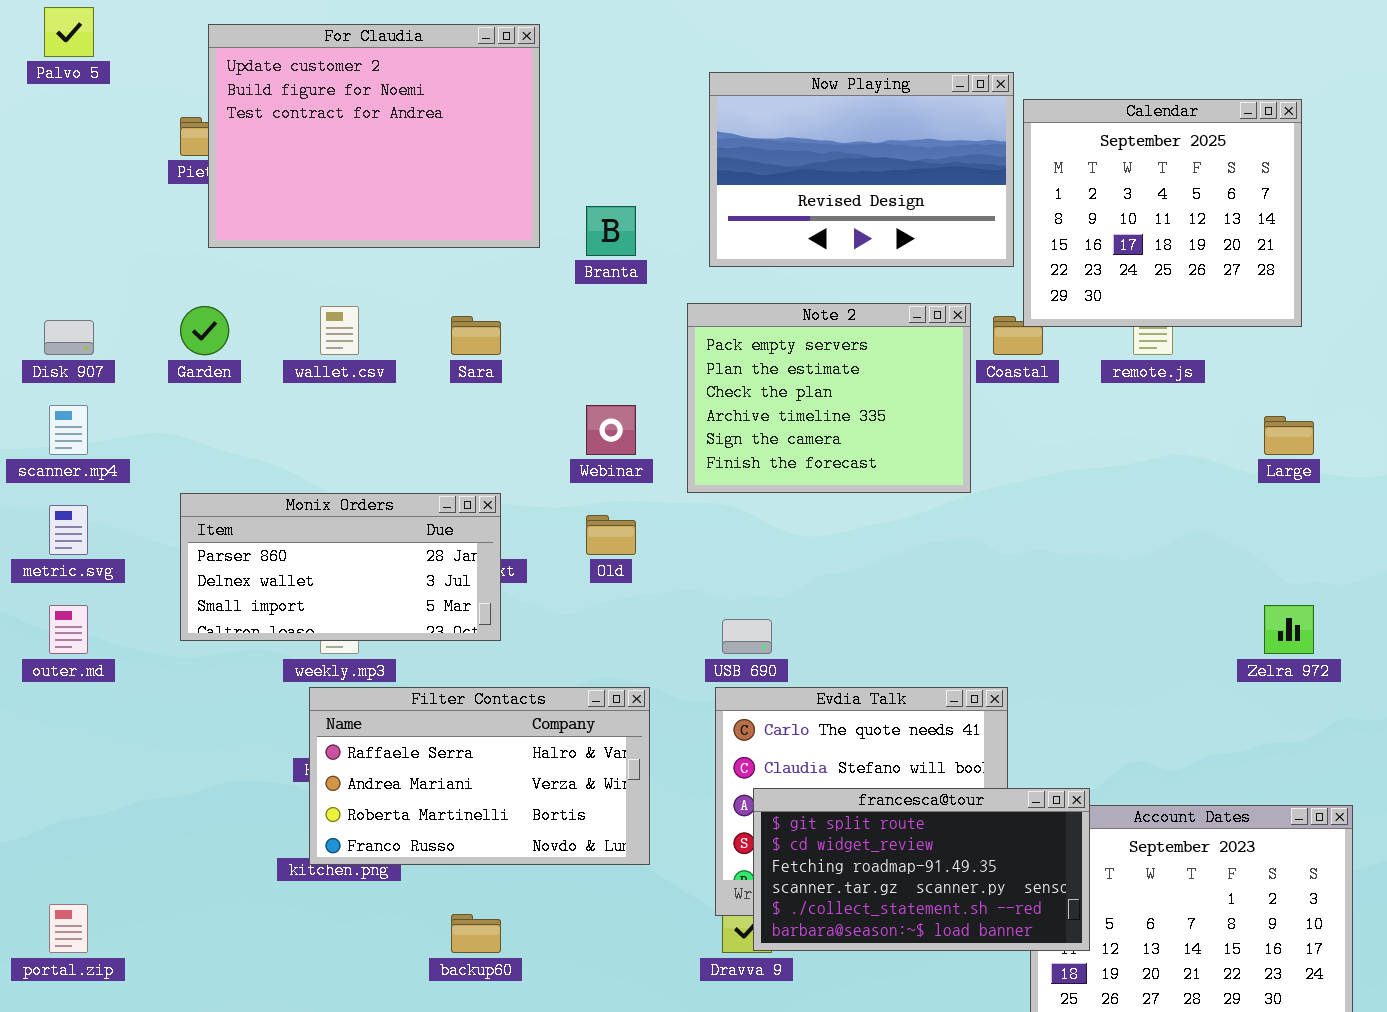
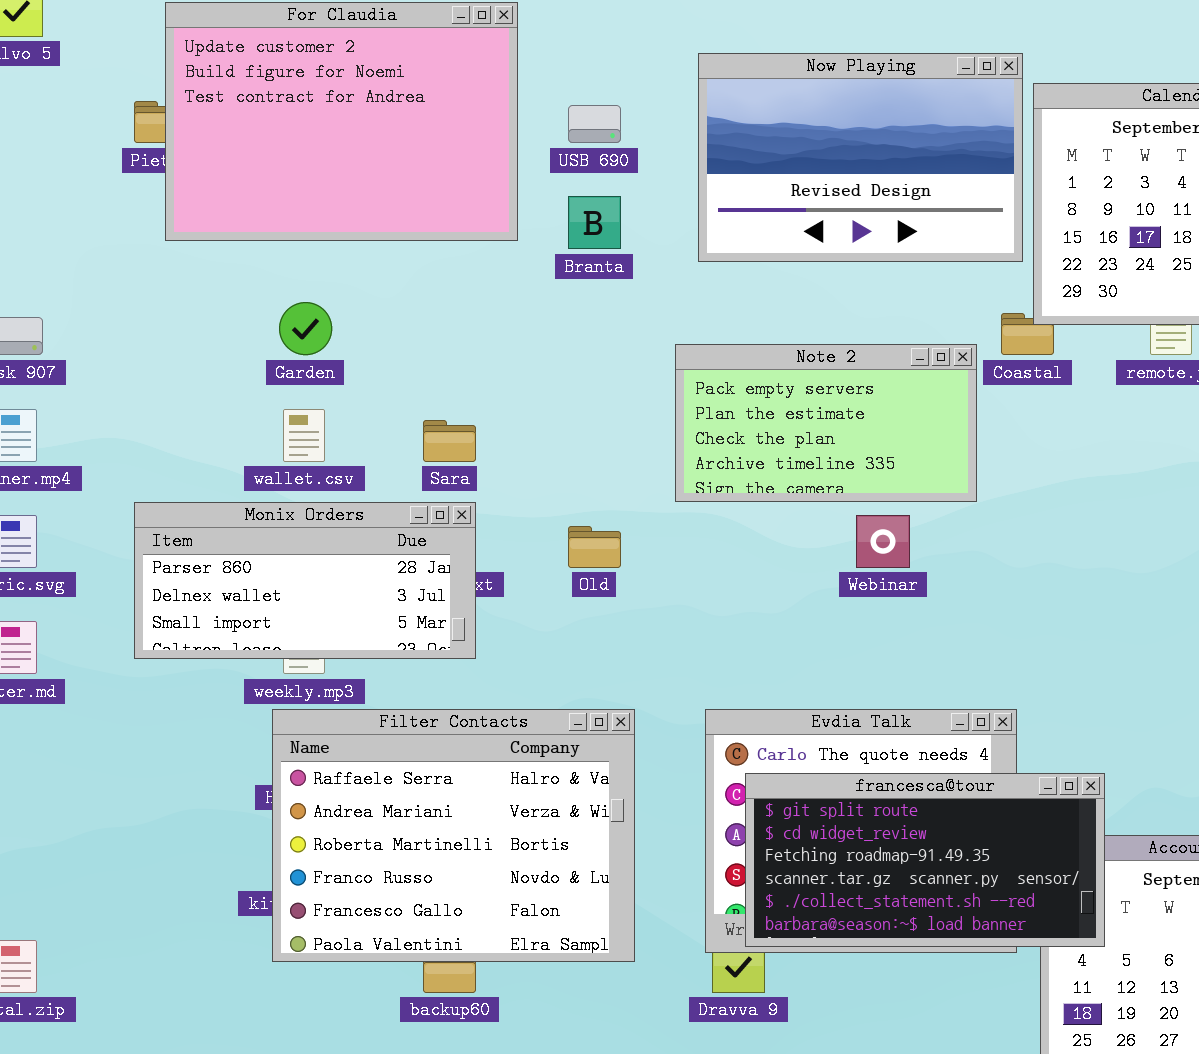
Note 2: [687,303,971,493] -> [675,344,977,502], resized
Garden: [180,306,229,355] -> [279,302,332,355], moved
wallet.csv: [320,306,359,355] -> [283,409,325,462], moved
Sara: [451,316,501,355] -> [423,420,476,462], moved
Webinar: [586,405,636,455] -> [856,515,910,568], moved
USB 690: [722,619,772,654] -> [568,105,621,143], moved
Filter Contacts: [309,687,650,865] -> [272,709,635,962], resized
francesca@tour: [753,788,1090,951] -> [745,773,1105,947], moved

